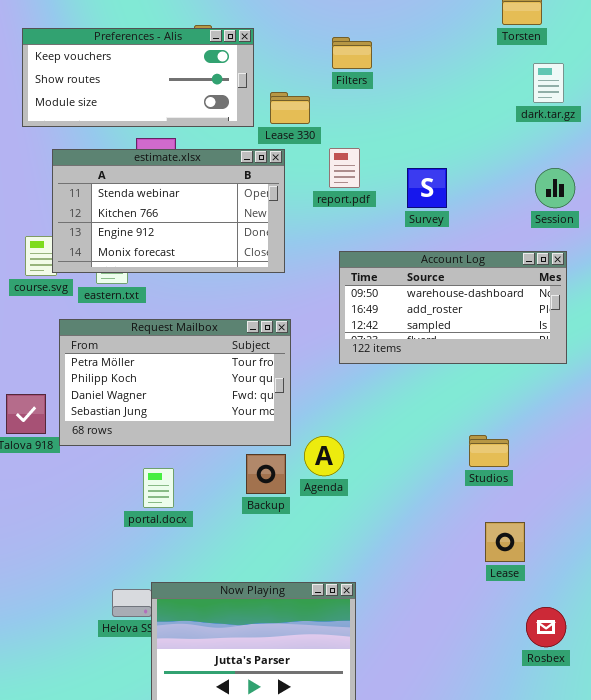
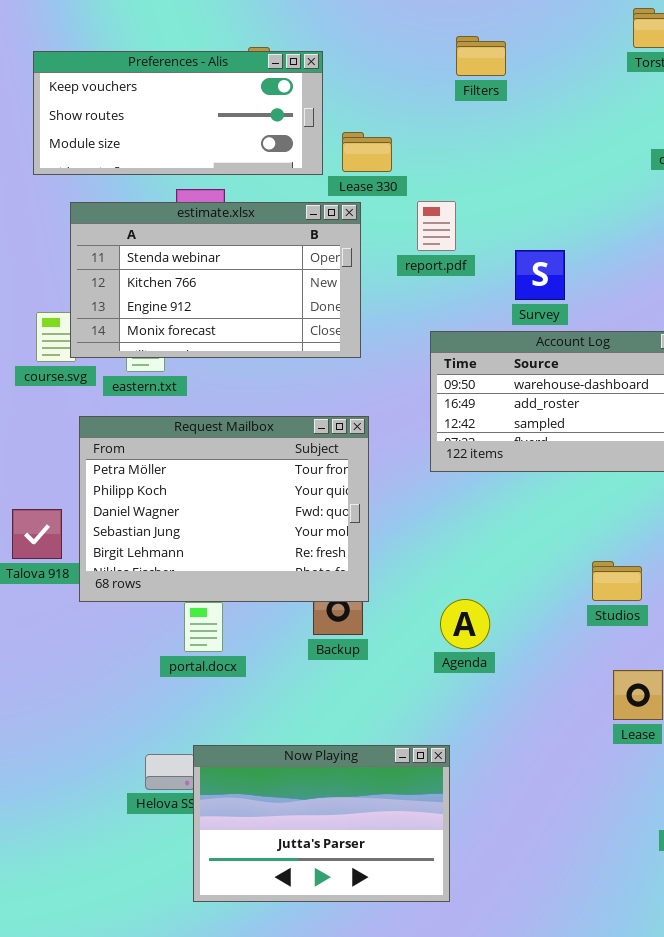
Filters: [332,37,372,69] -> [456,36,506,76], moved
Survey: [407,168,447,208] -> [515,250,565,300], moved
Request Mailbox: [59,319,291,446] -> [79,416,369,602], resized
Agenda: [304,436,344,476] -> [440,599,490,649], moved

